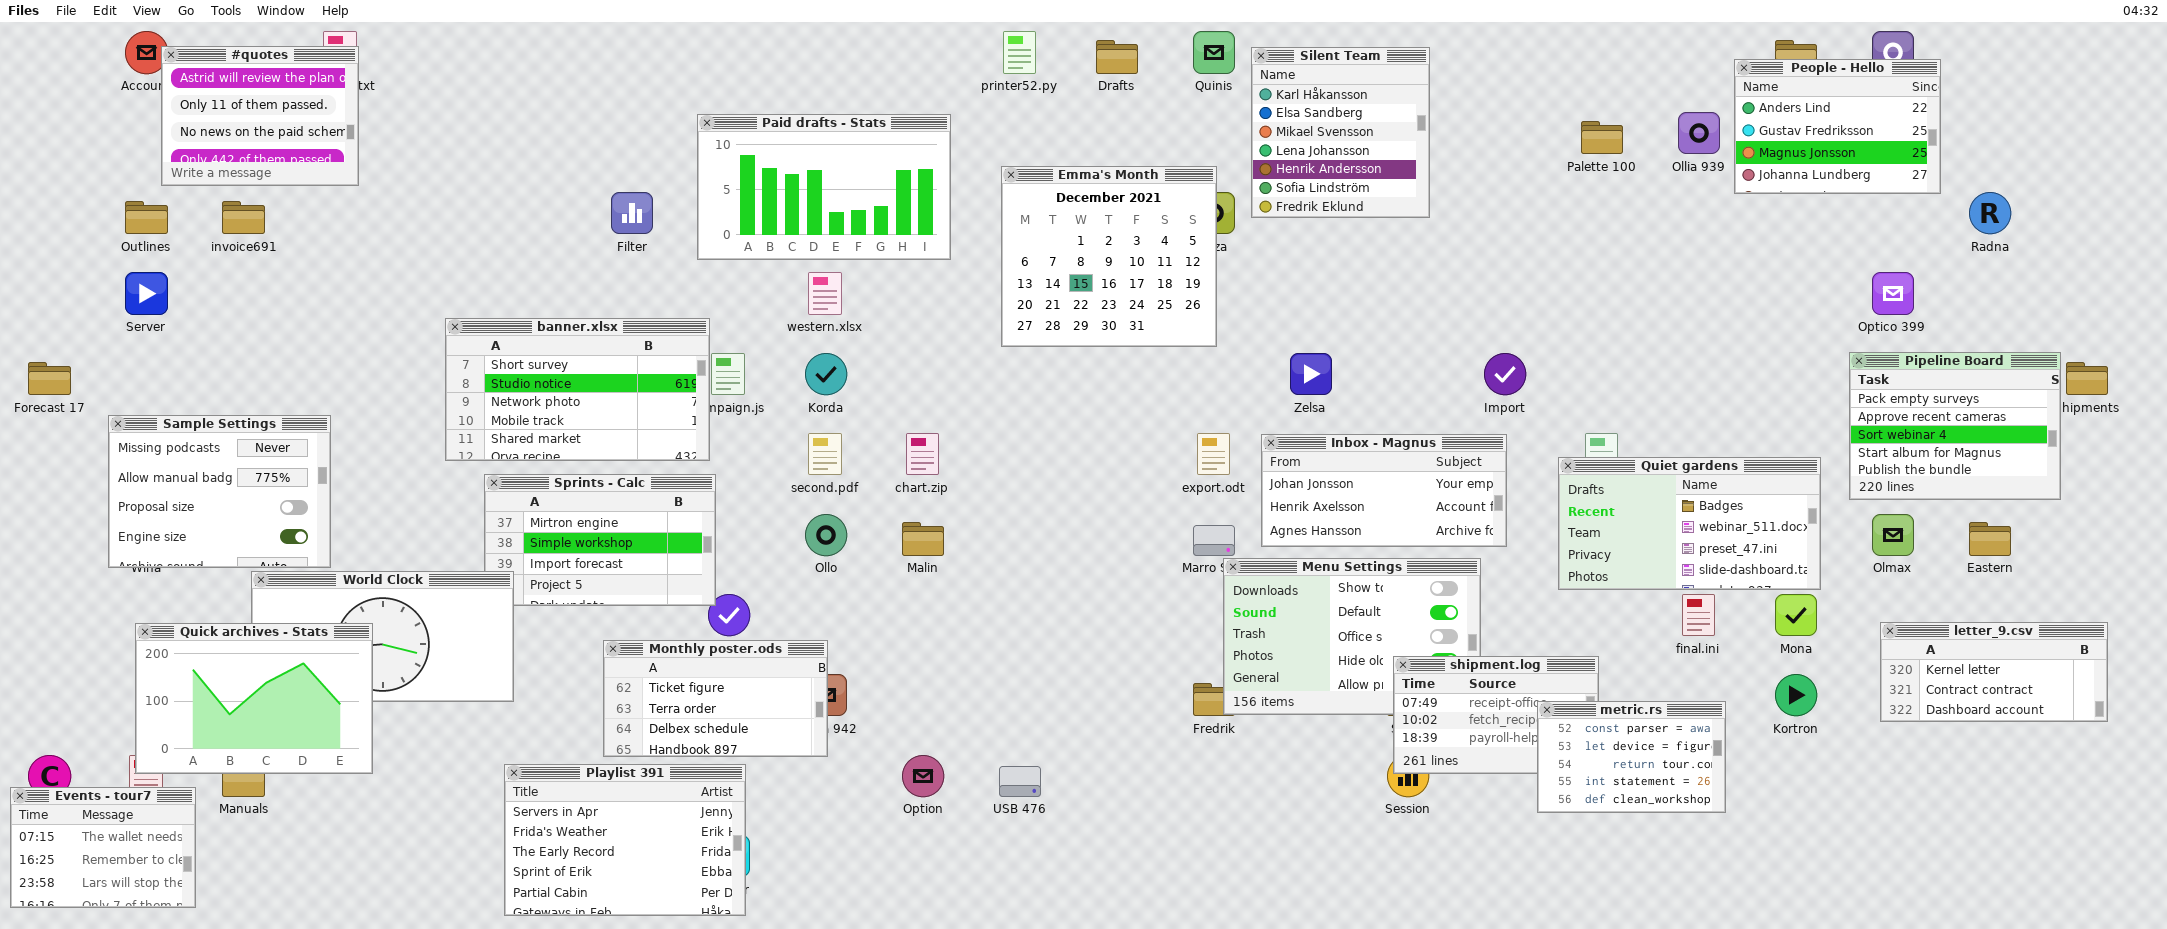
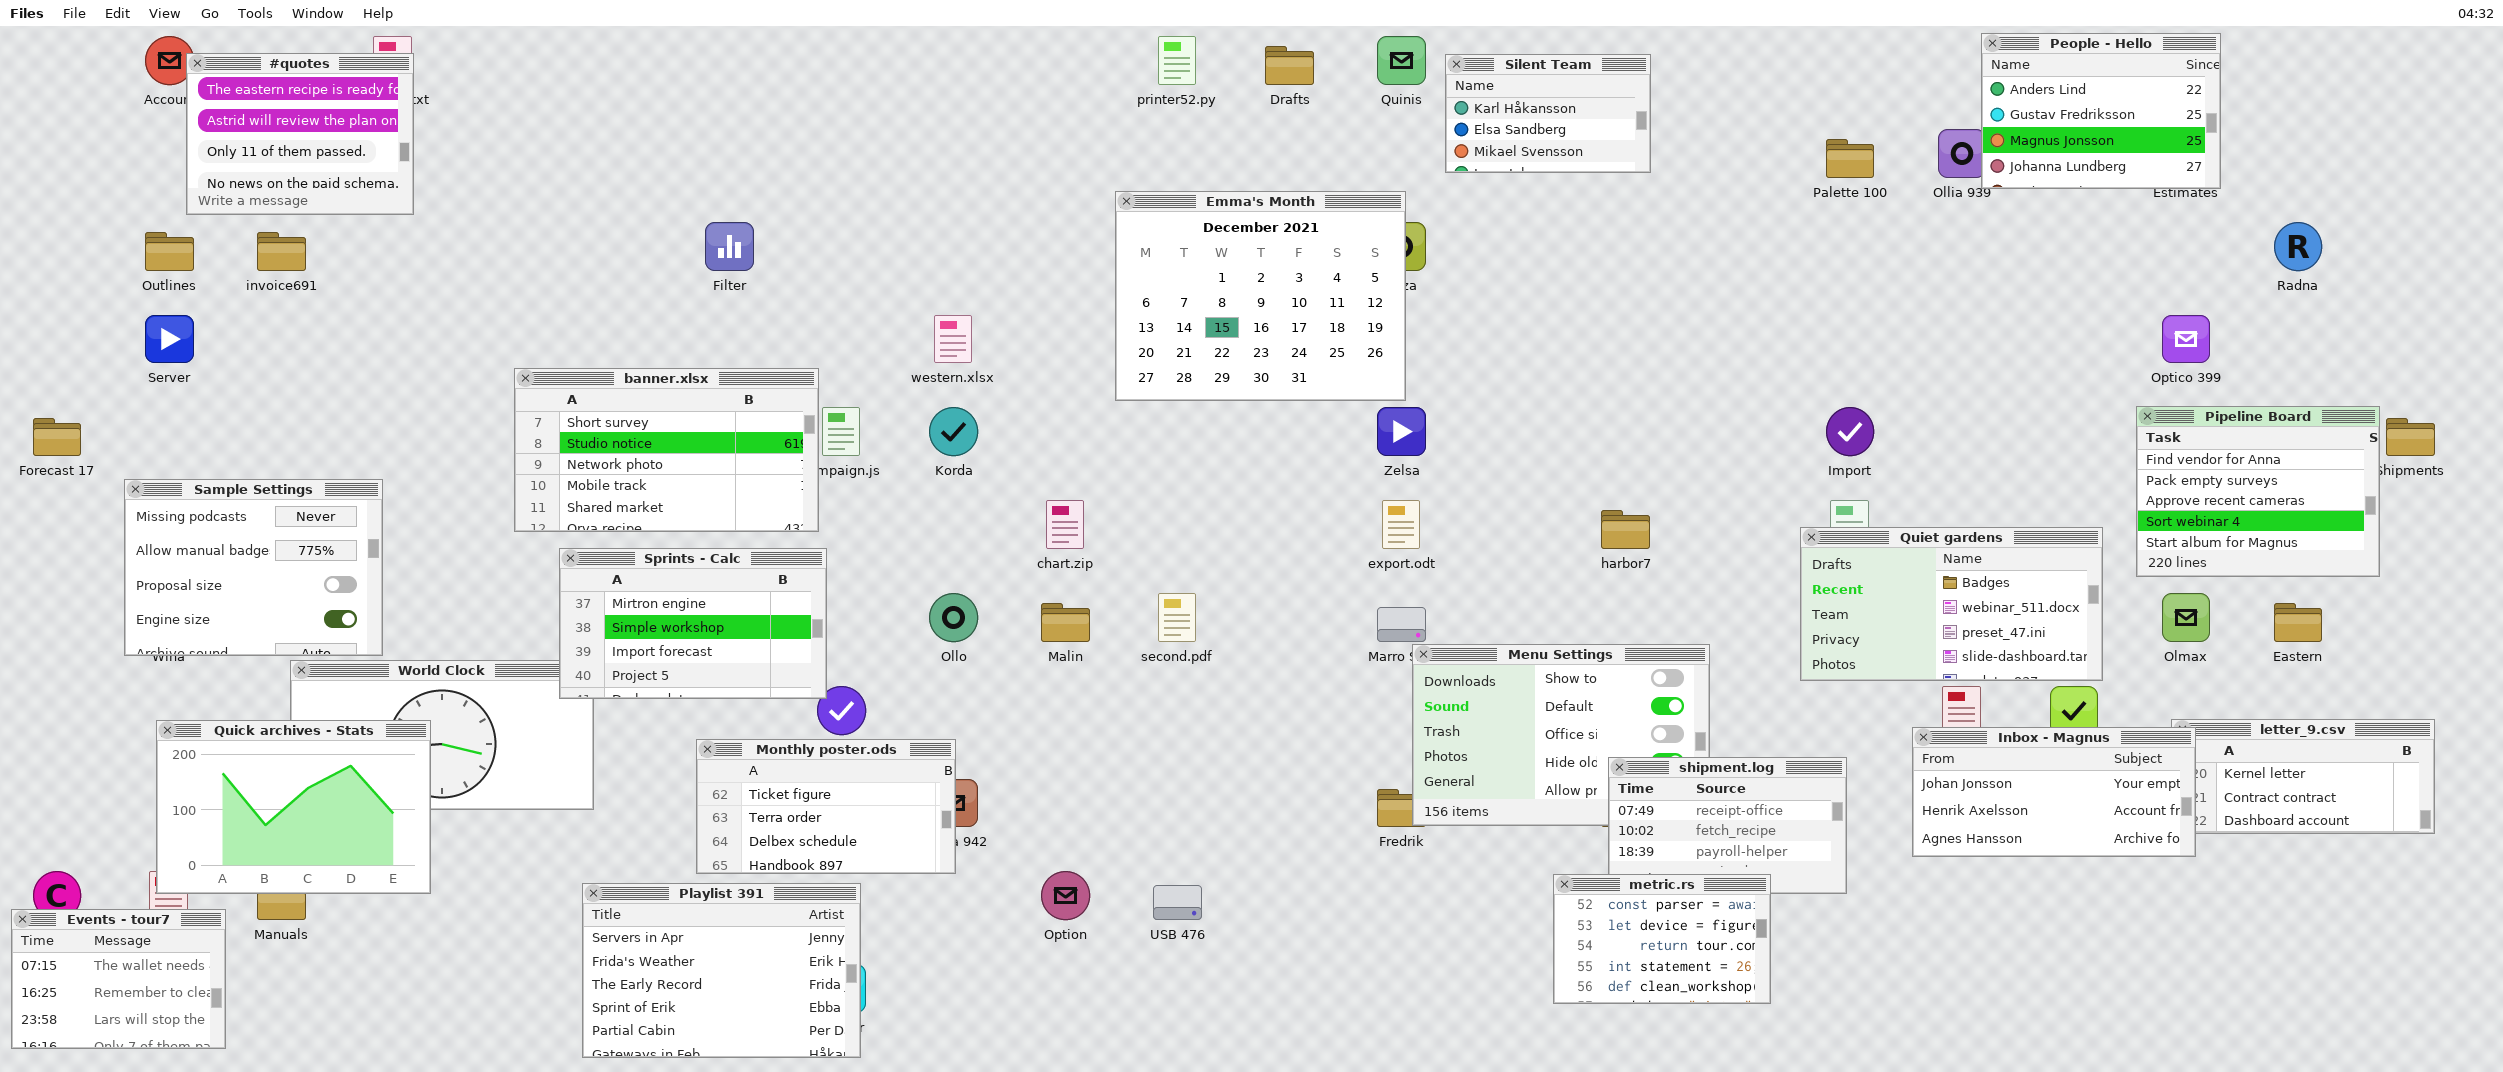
#quotes: [161,46,359,186] -> [186,53,414,215], scrolled up 1 row
Silent Team: [1251,47,1430,218] -> [1445,54,1651,173], resized
People - Hello: [1734,59,1941,194] -> [1981,33,2221,189], moved
Paid drafts - Stats: [697,114,951,260] -> none, closed
Emma's Month: [1001,166,1217,347] -> [1115,191,1406,401], resized
Pipeline Board: [1849,352,2061,500] -> [2136,406,2380,577], scrolled up 1 row
Zelsa: [1290,353,1332,395] -> [1377,407,1426,456], moved
Import: [1484,353,1526,395] -> [1826,407,1874,456], moved
second.pdf: [808,433,842,475] -> [1158,593,1196,642], moved
Inbox - Magnus: [1261,434,1507,547] -> [1912,727,2196,857], moved
Sprints - Calc: [484,474,716,606] -> [559,548,827,699], raised
metric.rs: [1537,701,1726,813] -> [1553,874,1771,1004], moved

